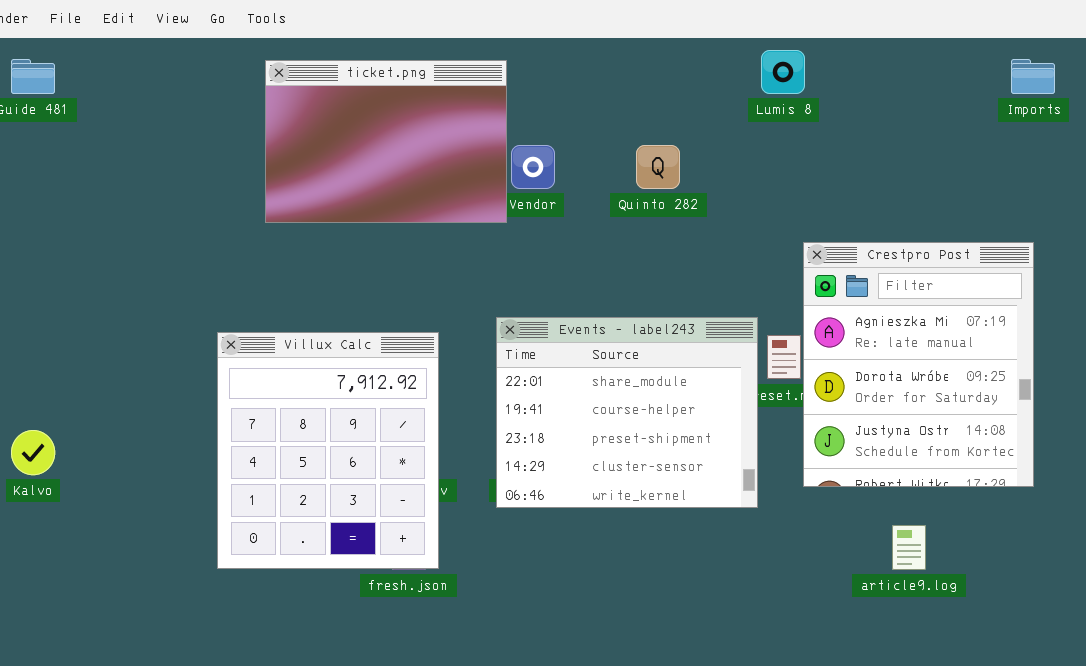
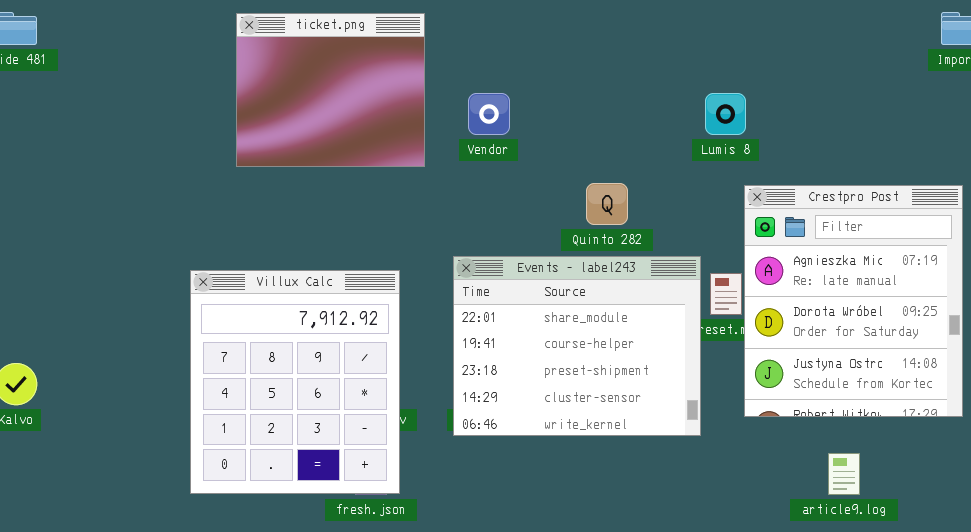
Lumis 8: [761,50,805,94] -> [705,93,746,135], moved
ticket.png: [265,60,507,223] -> [236,13,425,167], resized
Quinto 282: [636,145,680,189] -> [586,183,628,225], moved

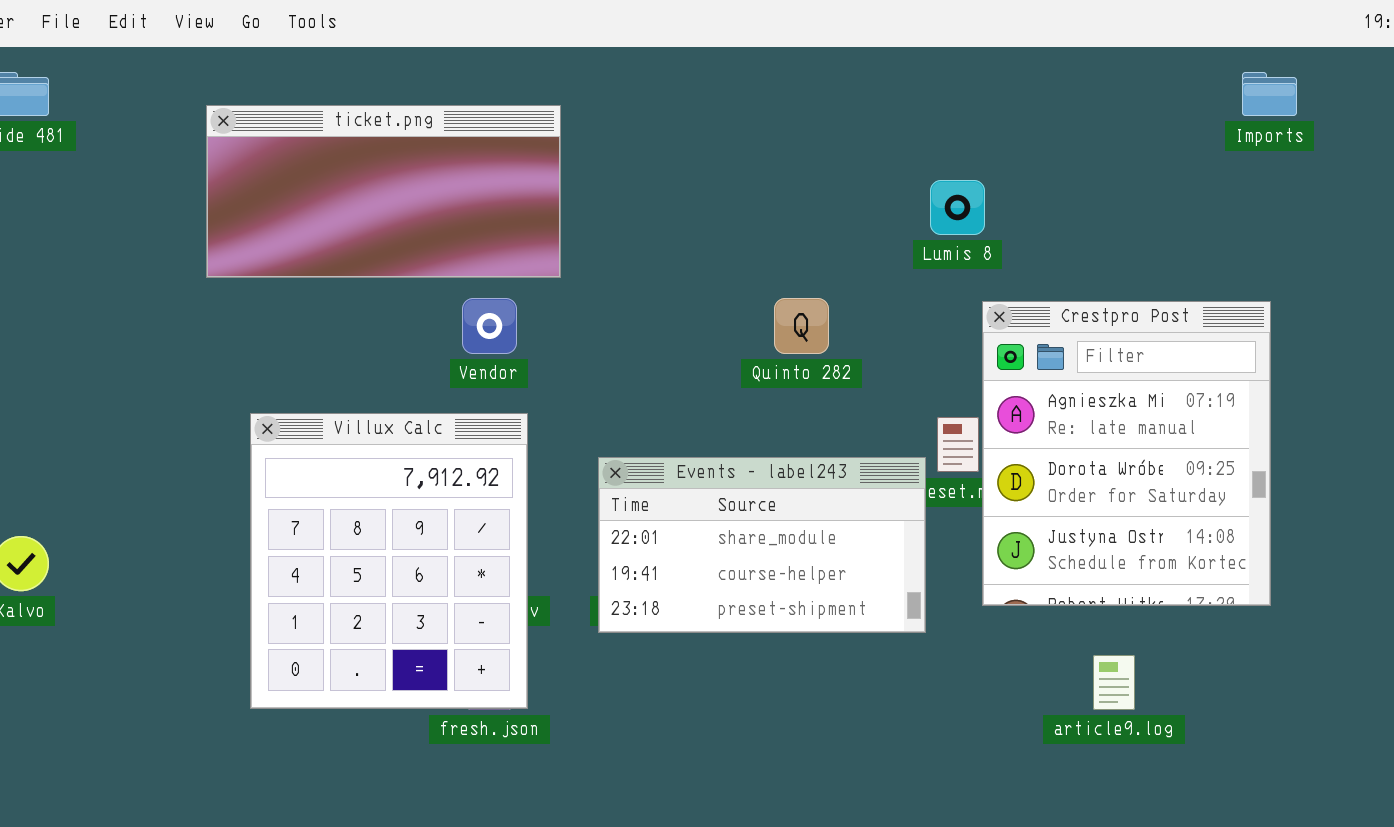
ticket.png: [236,13,425,167] -> [206,105,561,278], resized
Vendor: [468,93,510,135] -> [462,298,517,354], moved
Events - label243: [453,256,701,436] -> [598,457,926,633], resized

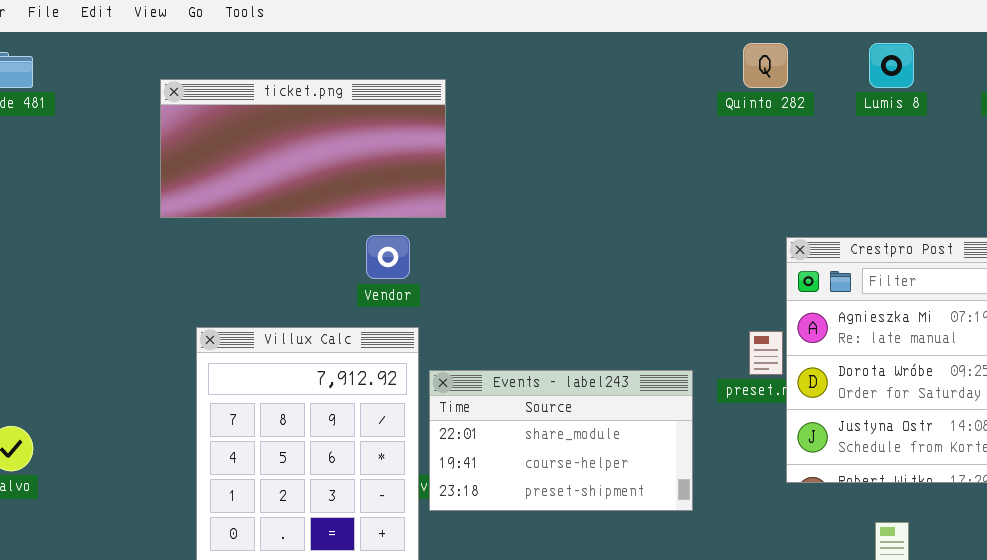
Lumis 8: [930,180,985,235] -> [869,43,914,88], moved
Quinto 282: [774,298,829,354] -> [743,43,788,88], moved
Events - label243: [598,457,926,633] -> [429,370,693,511], moved

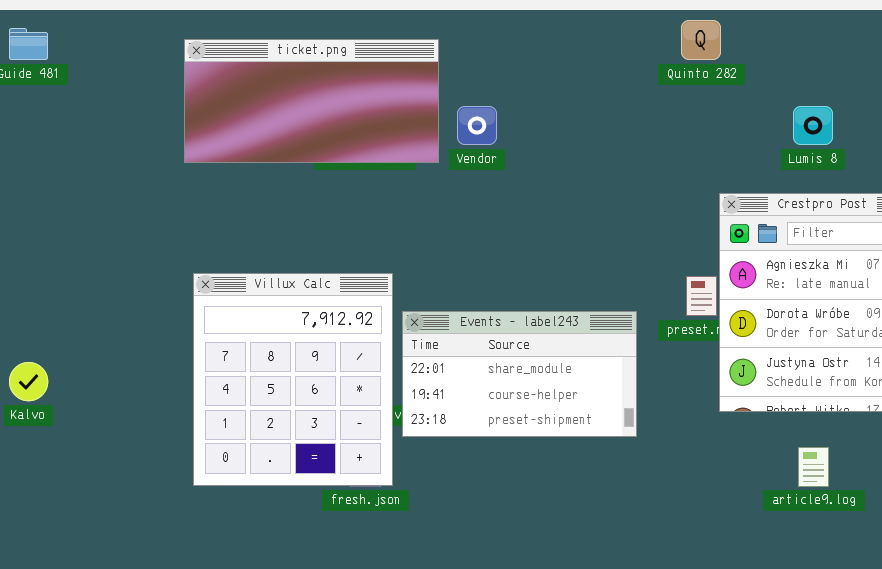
Lumis 8: [869,43,914,88] -> [793,106,833,145], moved
ticket.png: [160,79,446,218] -> [184,39,439,163], moved
Vendor: [366,235,410,279] -> [457,106,497,145], moved

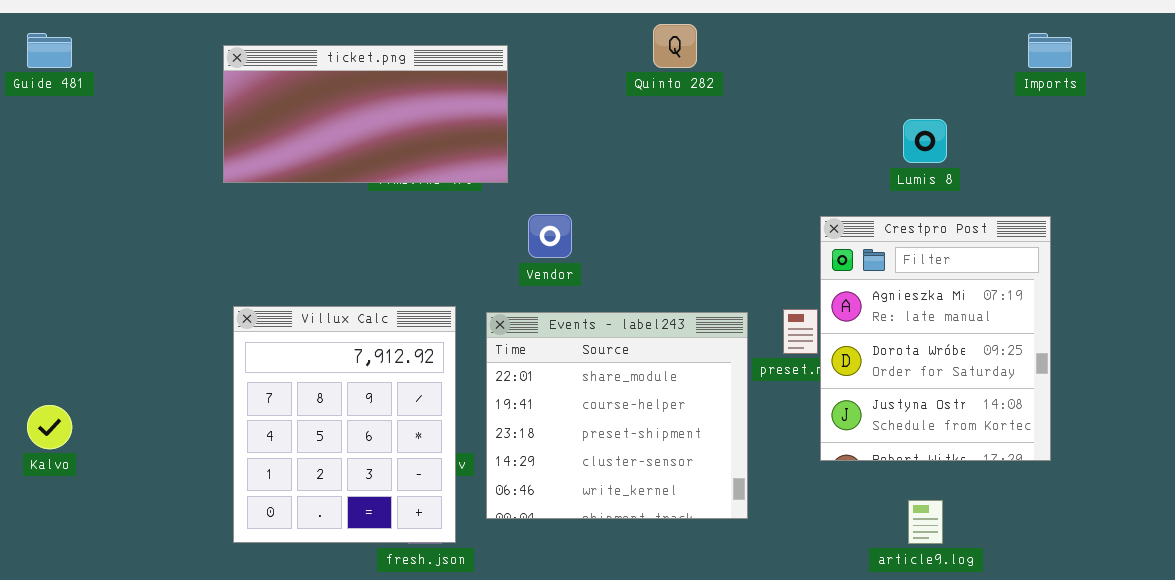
Quinto 282: [681,20,721,60] -> [653,24,697,68], moved
Vendor: [457,106,497,145] -> [528,214,572,258], moved
Events - label243: [402,311,637,437] -> [486,312,748,519], moved, resized

